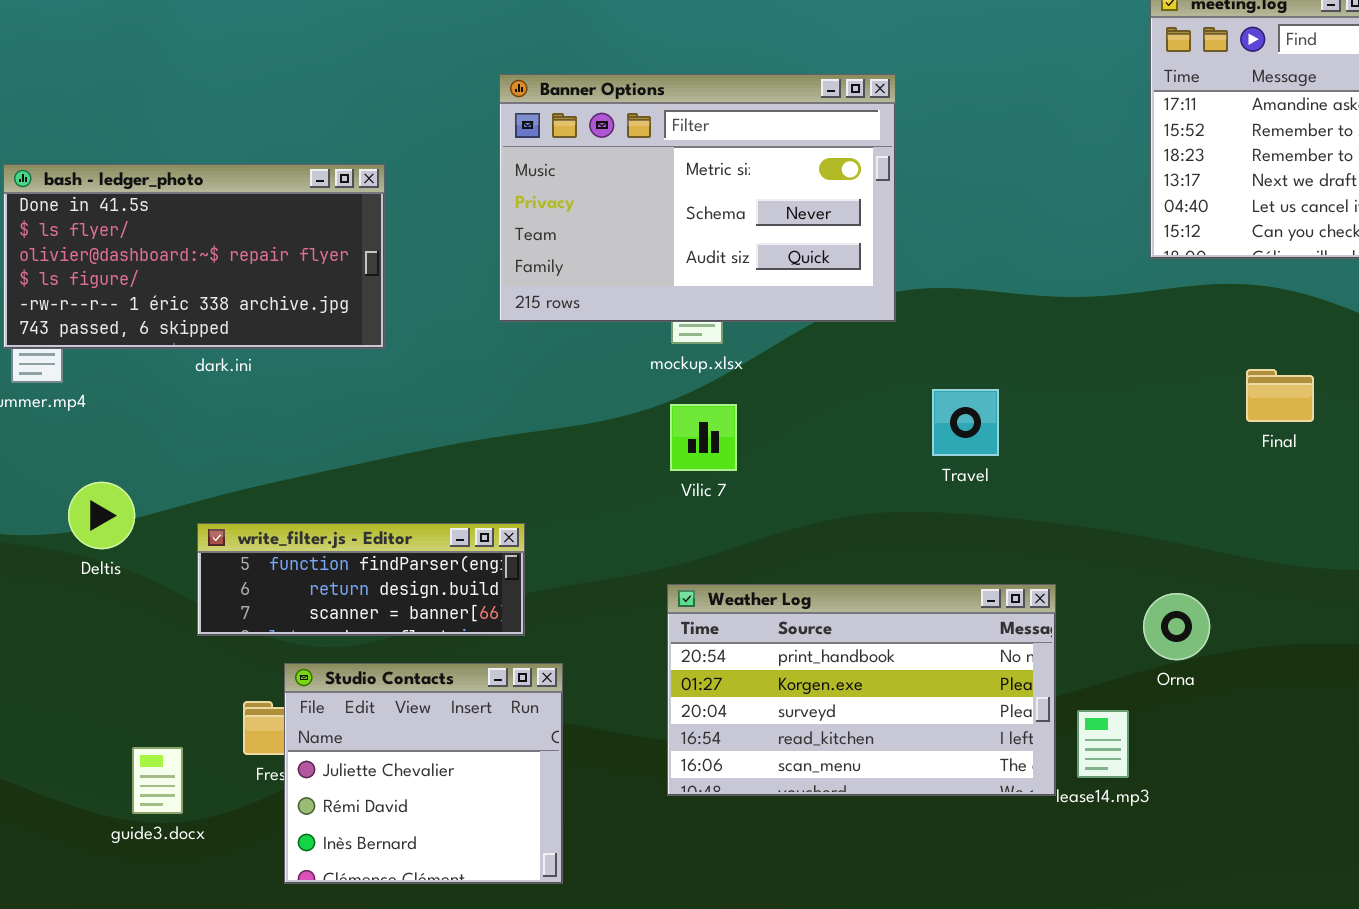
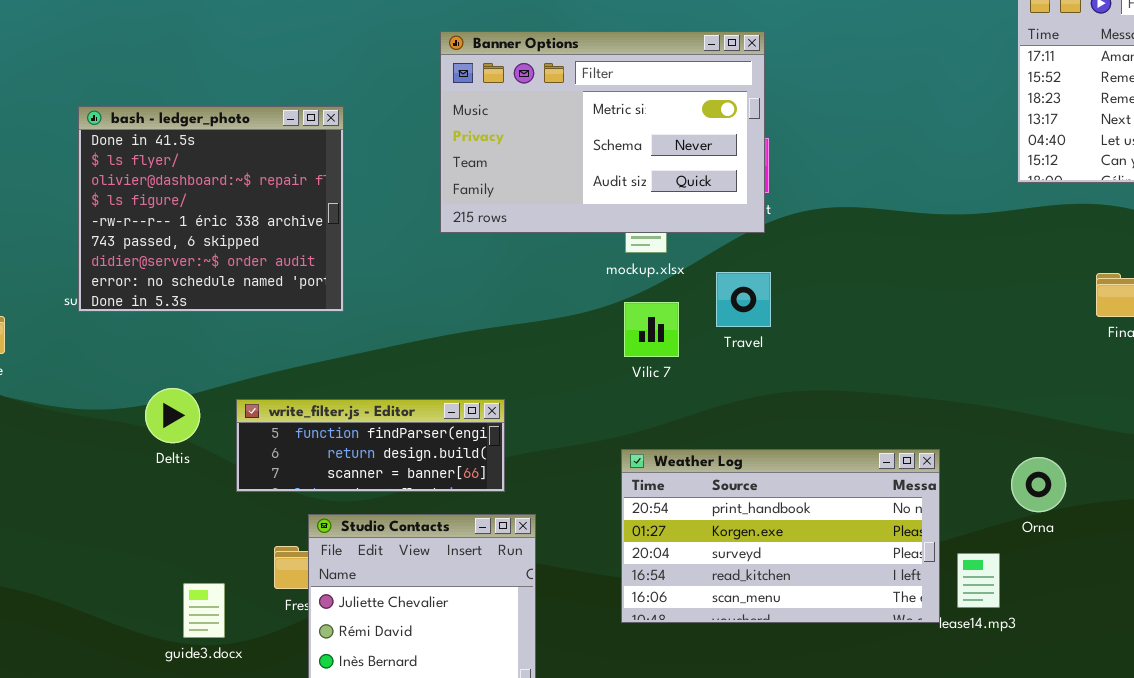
Banner Options: [499,74,896,322] -> [440,31,765,233], moved
bash - ledger_photo: [3,164,385,349] -> [78,106,344,312], resized
Travel: [932,389,999,456] -> [716,272,771,327], moved
Deltis: [68,482,135,549] -> [145,388,200,443], moved

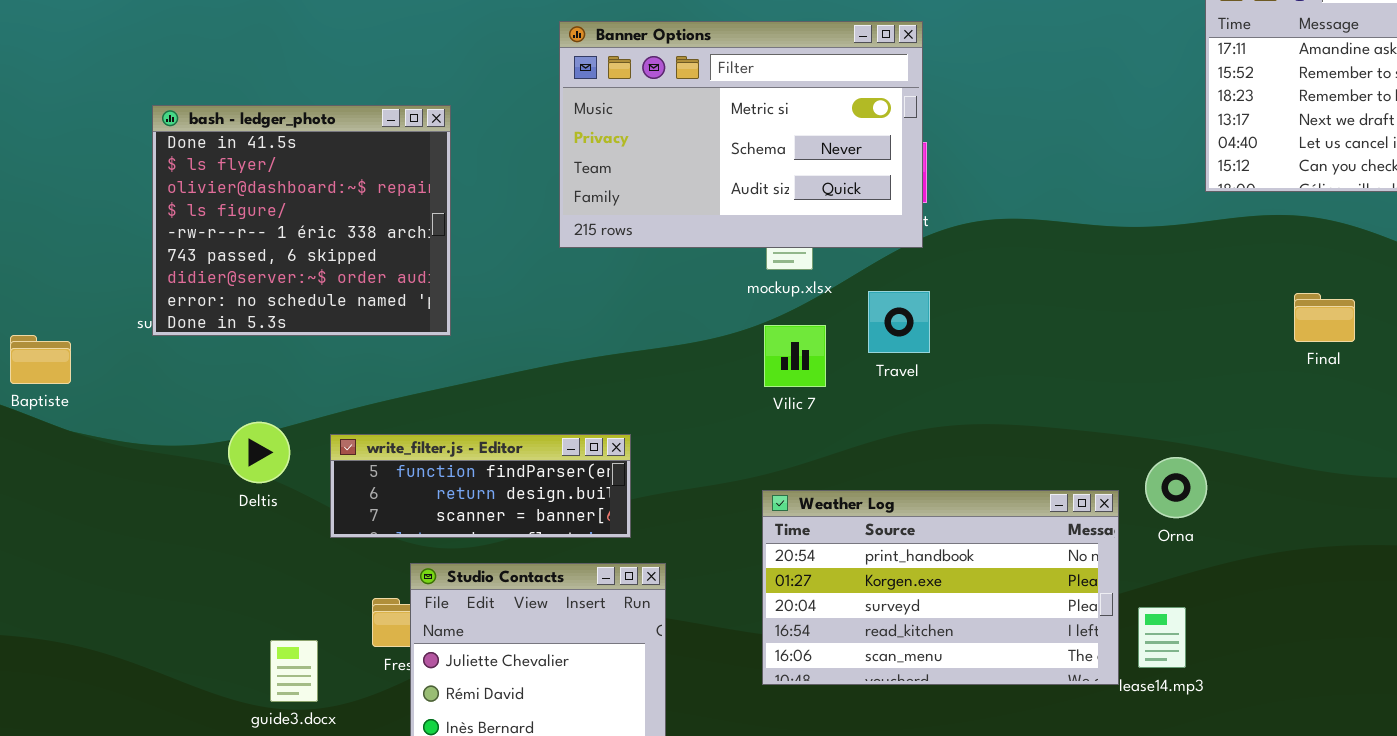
Orna: [1011,457,1066,512] -> [1145,457,1207,518], moved

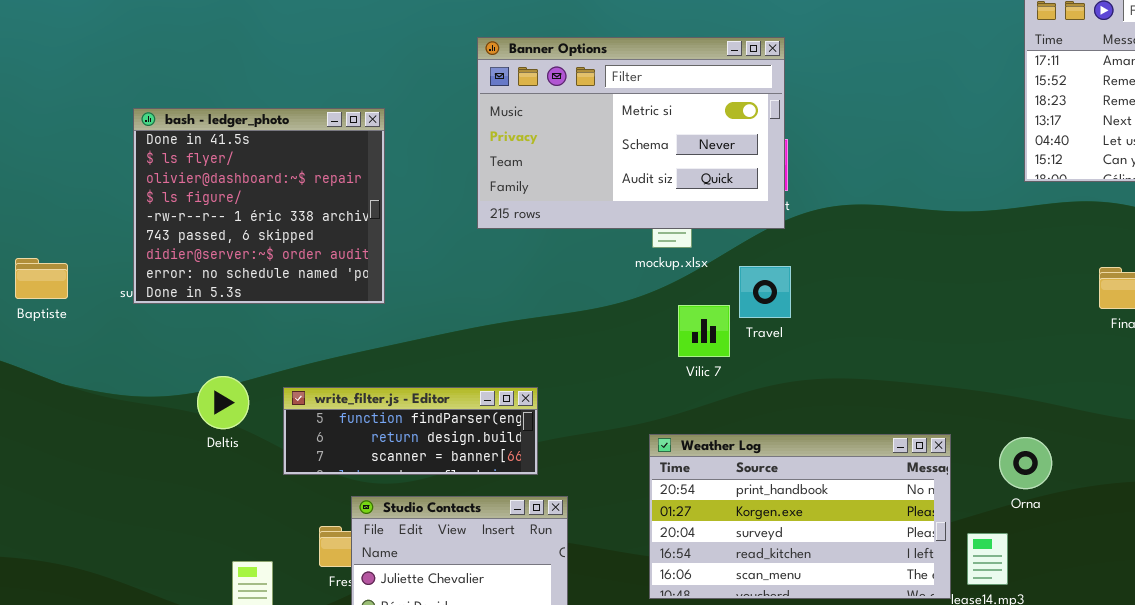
Vilic 7: [764,325,826,387] -> [678,305,730,357], moved
Baptiste: [10,335,71,384] -> [15,258,68,299], moved
Orna: [1145,457,1207,518] -> [999,437,1052,489], moved

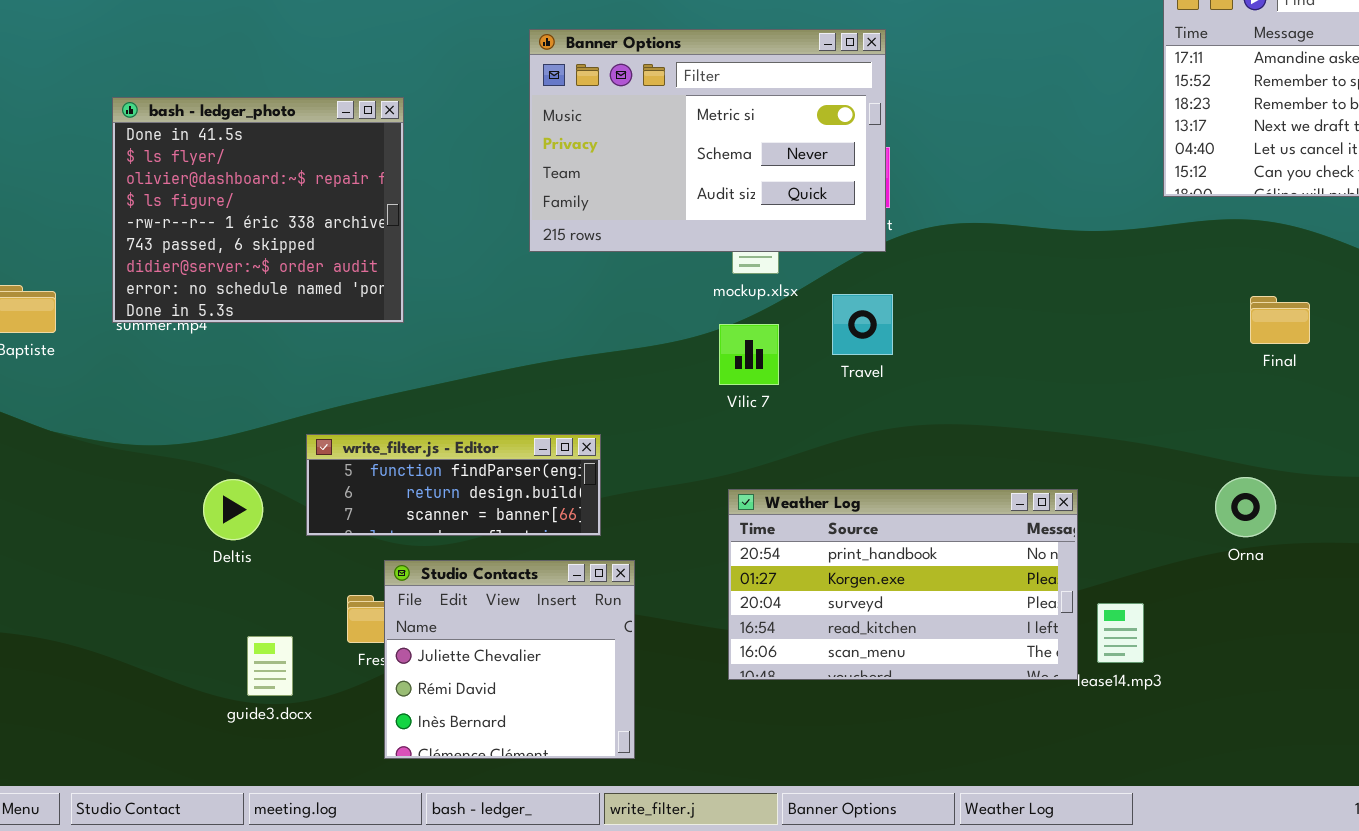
bash - ledger_photo: [133,108,385,304] -> [112,97,404,323], moved
Vilic 7: [678,305,730,357] -> [719,324,779,385], moved
Deltis: [197,376,249,429] -> [203,479,263,540], moved
Orna: [999,437,1052,489] -> [1215,477,1276,537], moved

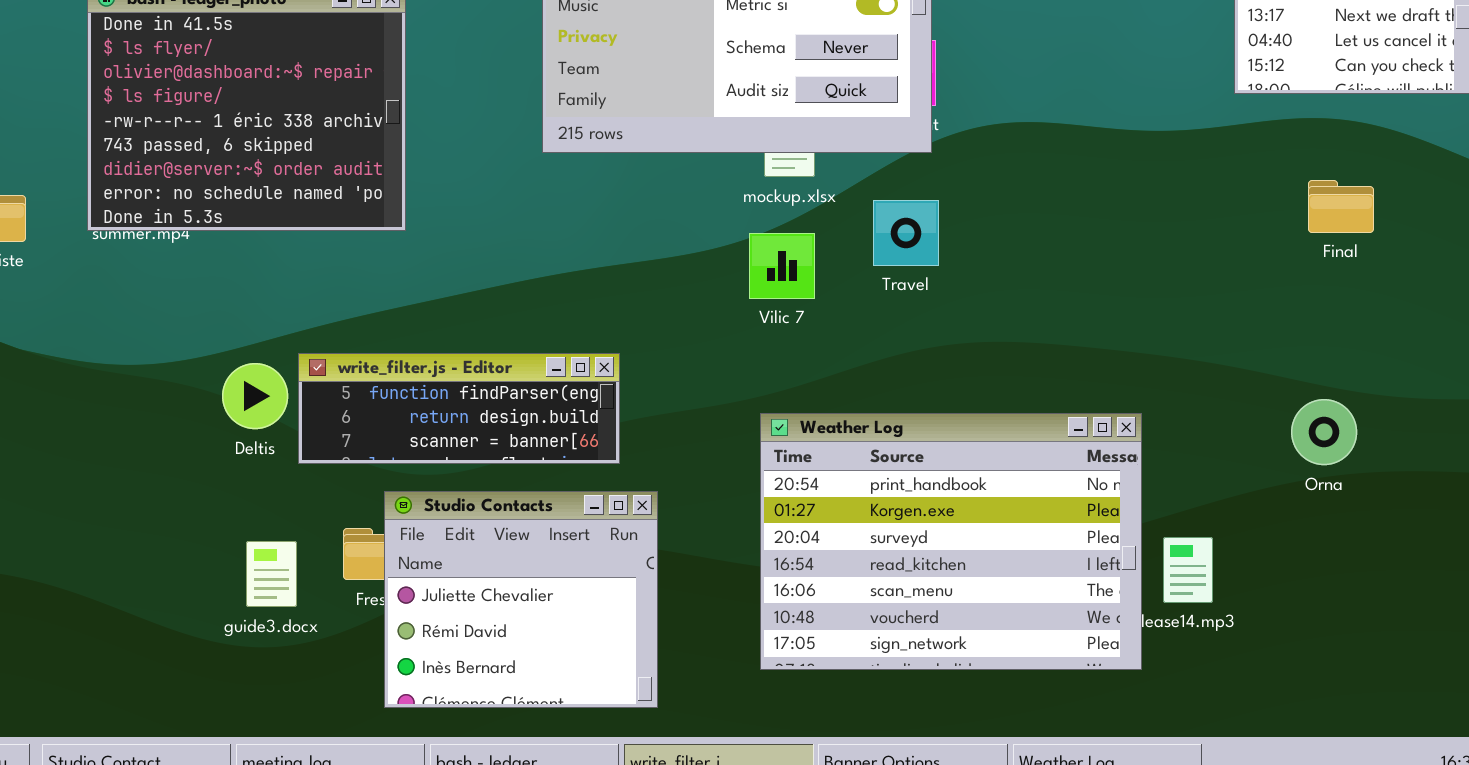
Final: [1250,296,1310,344] -> [1308,180,1374,233], moved
Deltis: [203,479,263,540] -> [222,363,288,429], moved
Weather Log: [728,489,1078,680] -> [760,413,1142,670], resized
guide3.docx: [247,636,293,696] -> [246,541,297,607], moved

